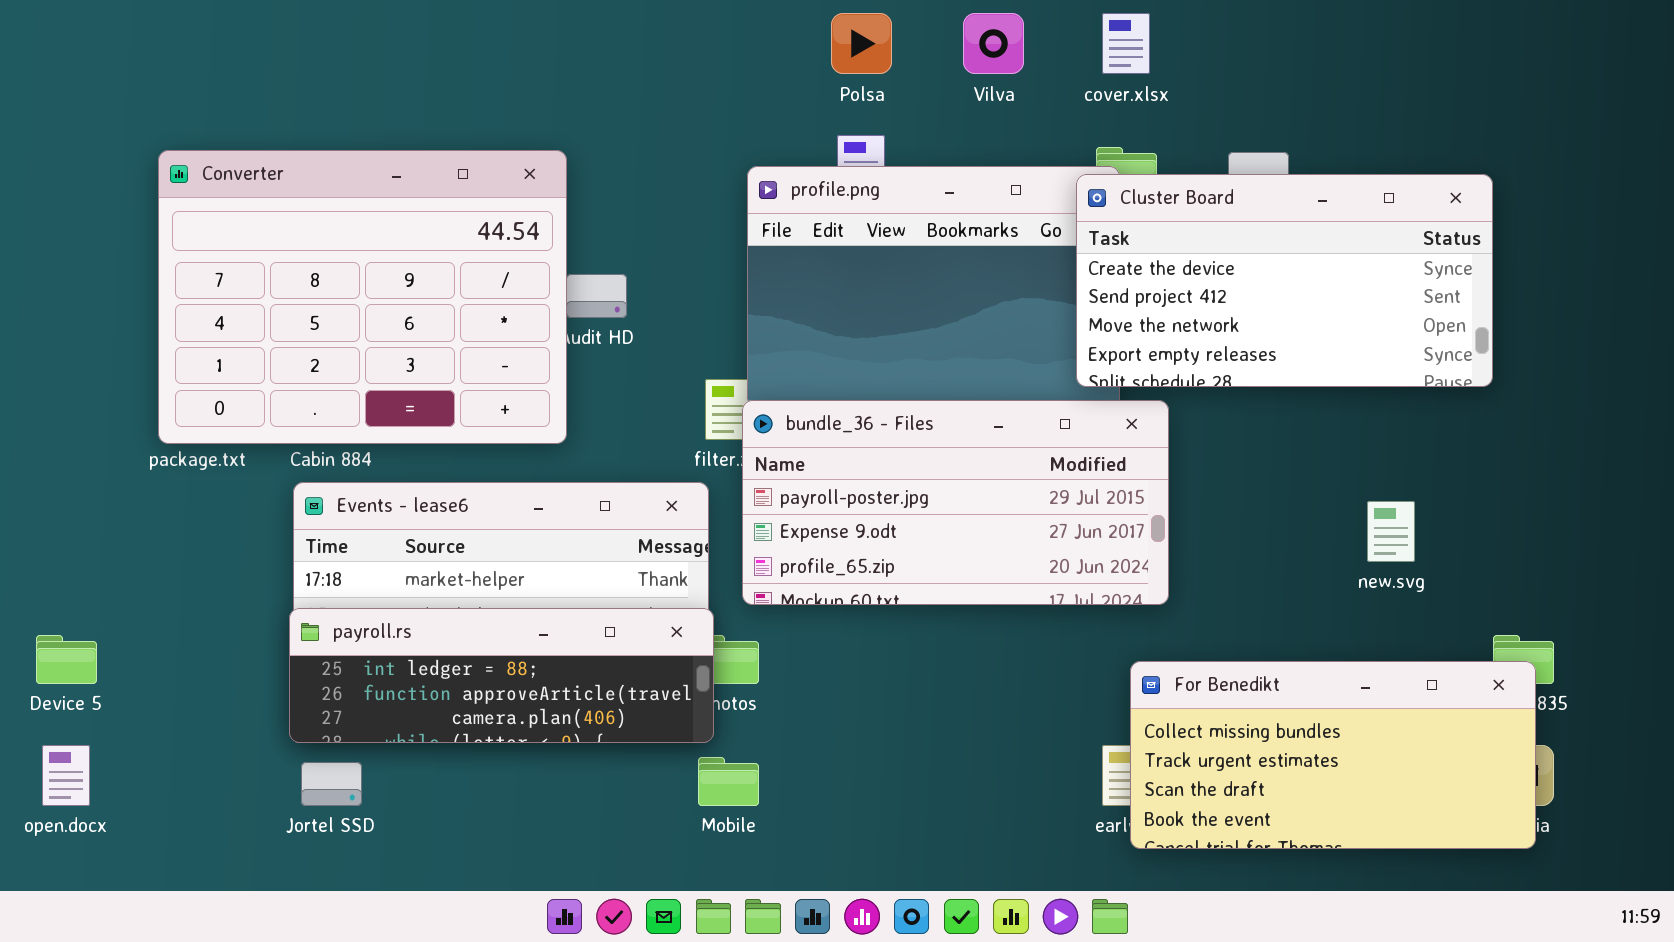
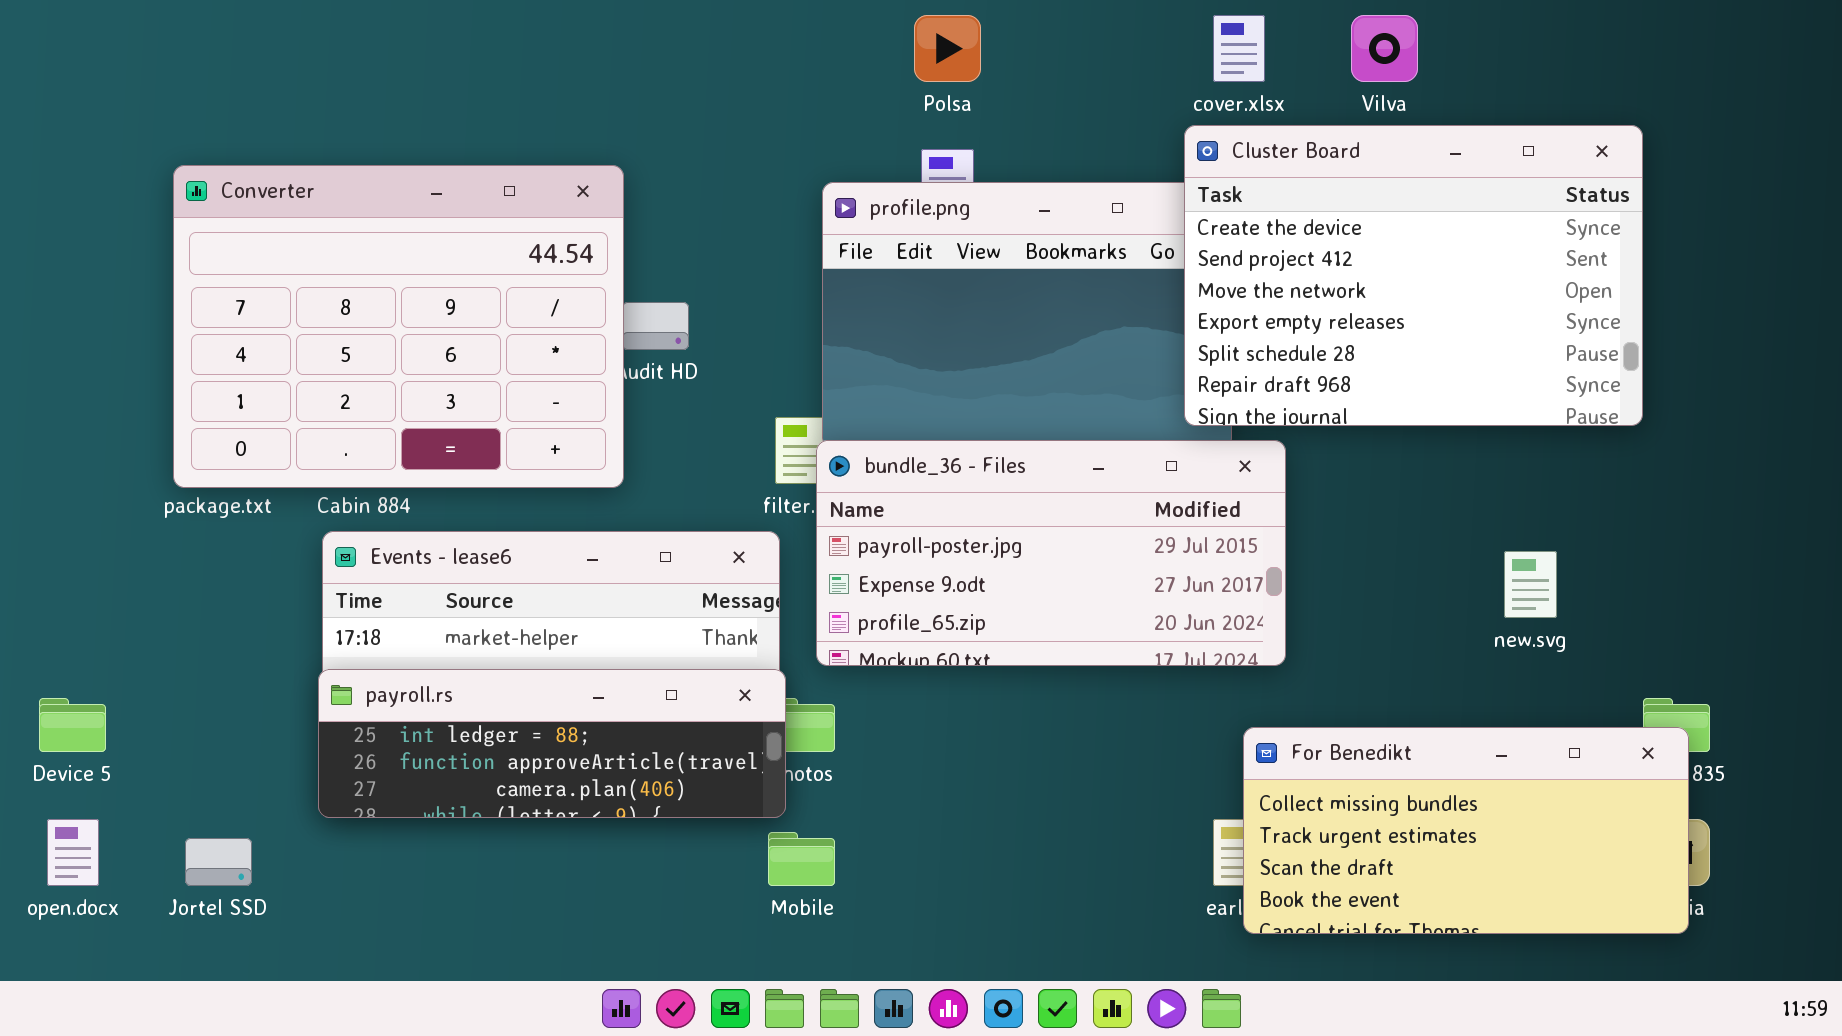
Vilva: [963,13,1024,74] -> [1351,15,1418,82], moved
Cluster Board: [1076,174,1493,387] -> [1184,125,1643,426], resized
Jortel SSD: [301,762,362,806] -> [185,838,252,886], moved

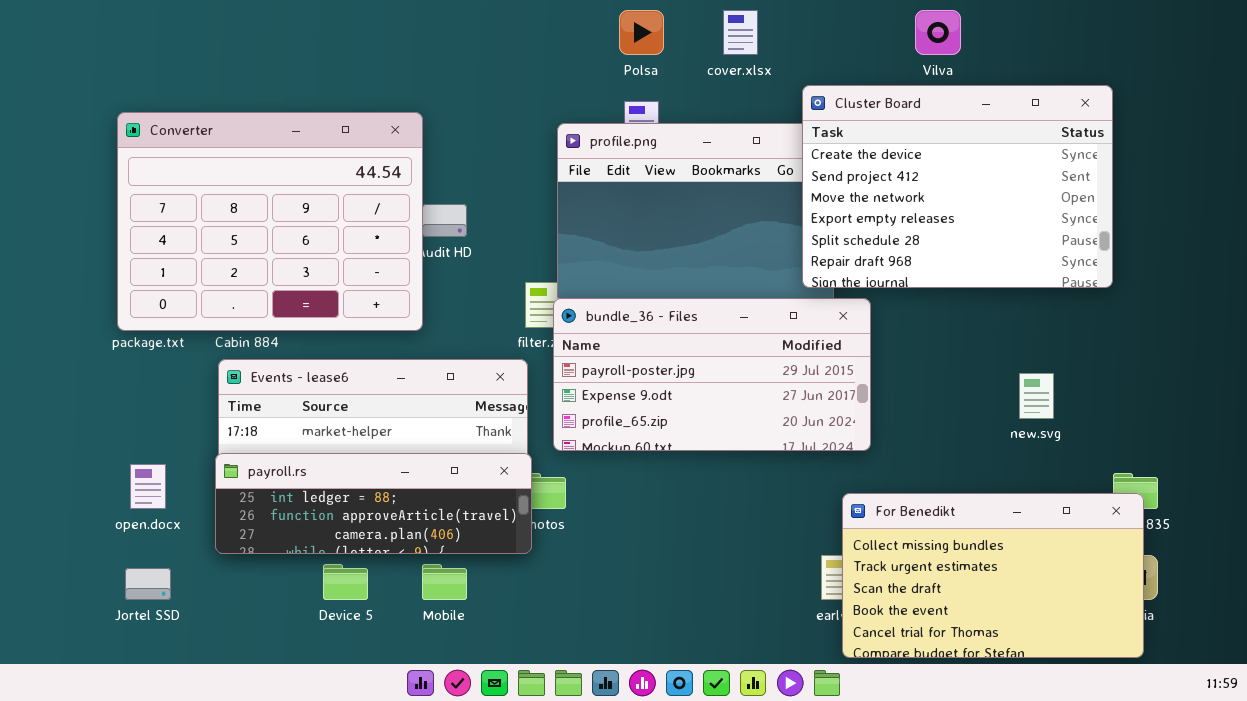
cover.xlsx: [1213,15,1265,82] -> [723,10,758,55], moved
Device 5: [39,698,106,752] -> [323,564,368,600], moved
For Benedikt: [1243,727,1689,934] -> [842,493,1144,658], resized
open.docx: [47,819,99,886] -> [130,464,166,509], moved
Mobile: [768,832,835,886] -> [422,564,467,600], moved

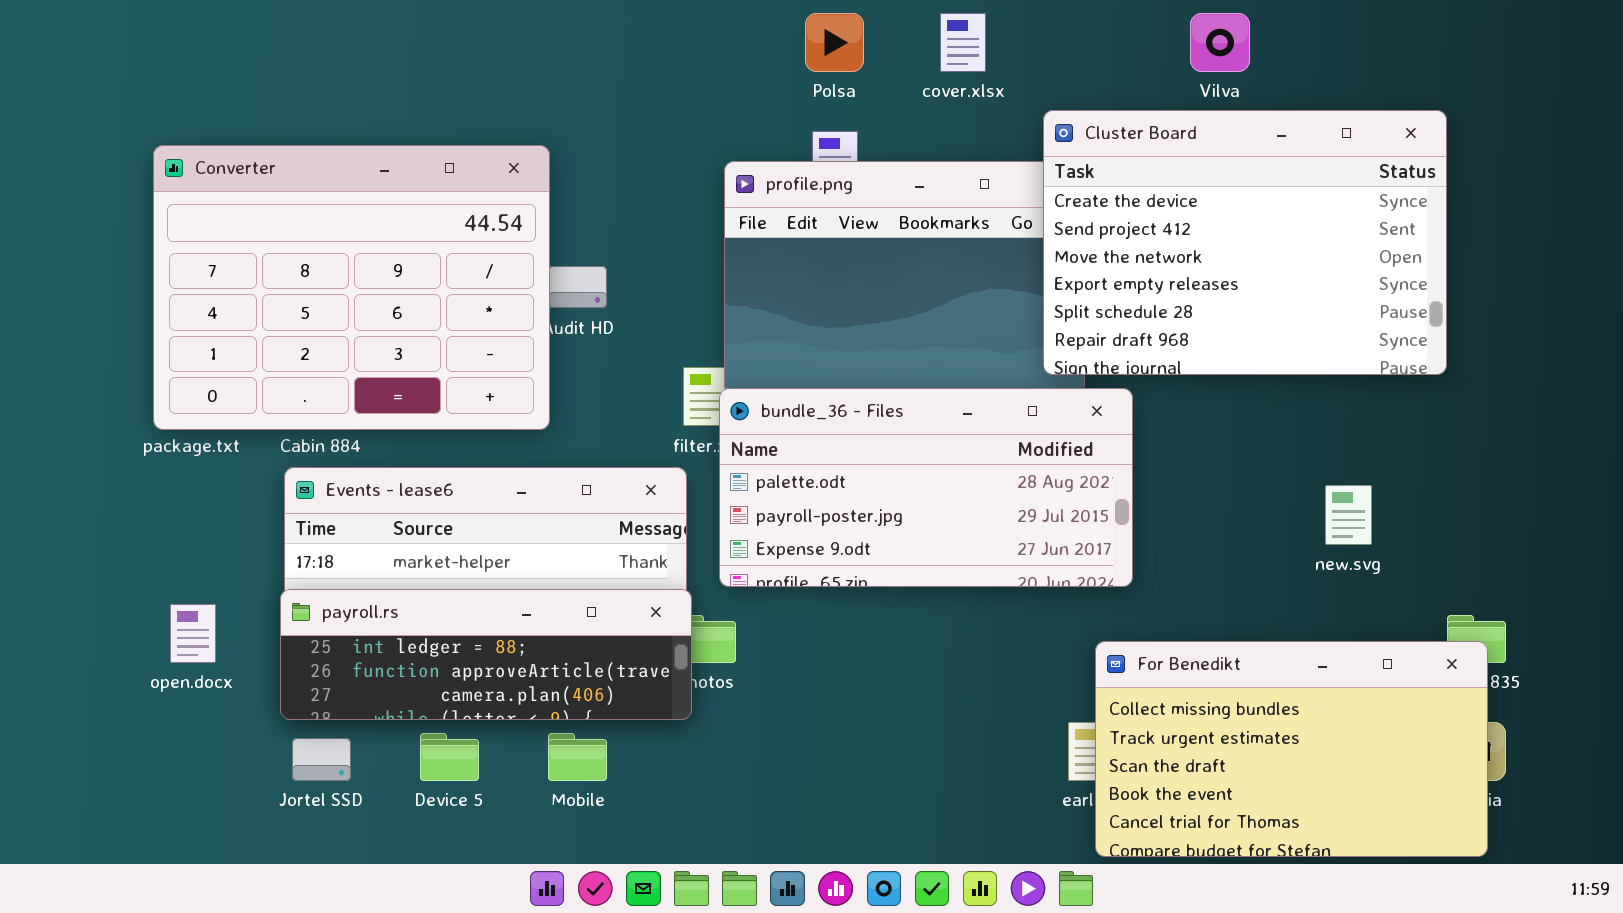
bundle_36 - Files: [553,298,871,451] -> [719,388,1133,587], scrolled up 1 row
Jortel SSD: [125,568,171,600] -> [292,738,351,781], moved

